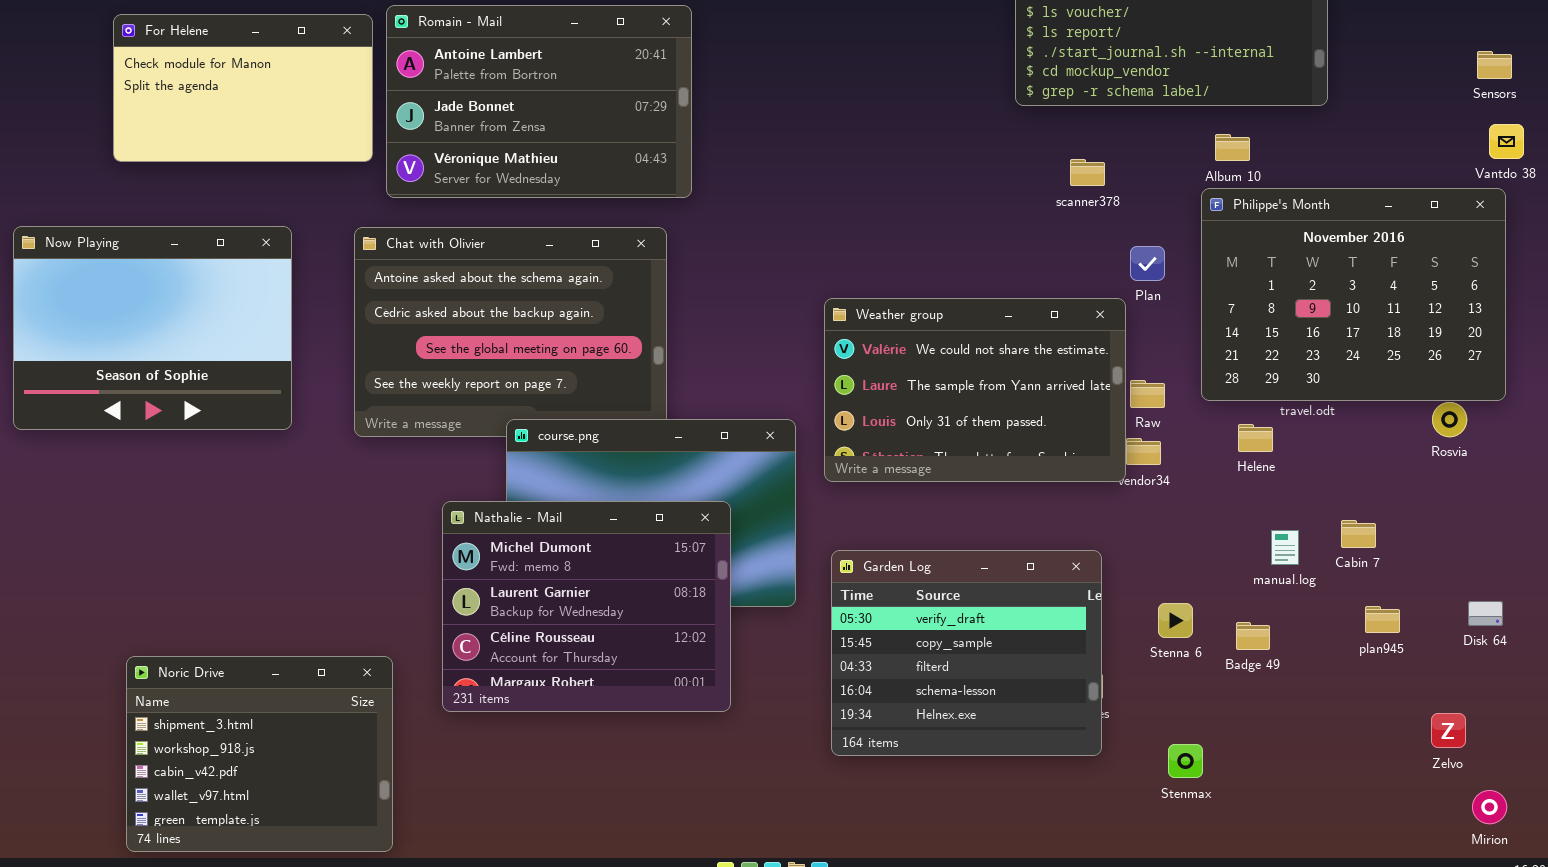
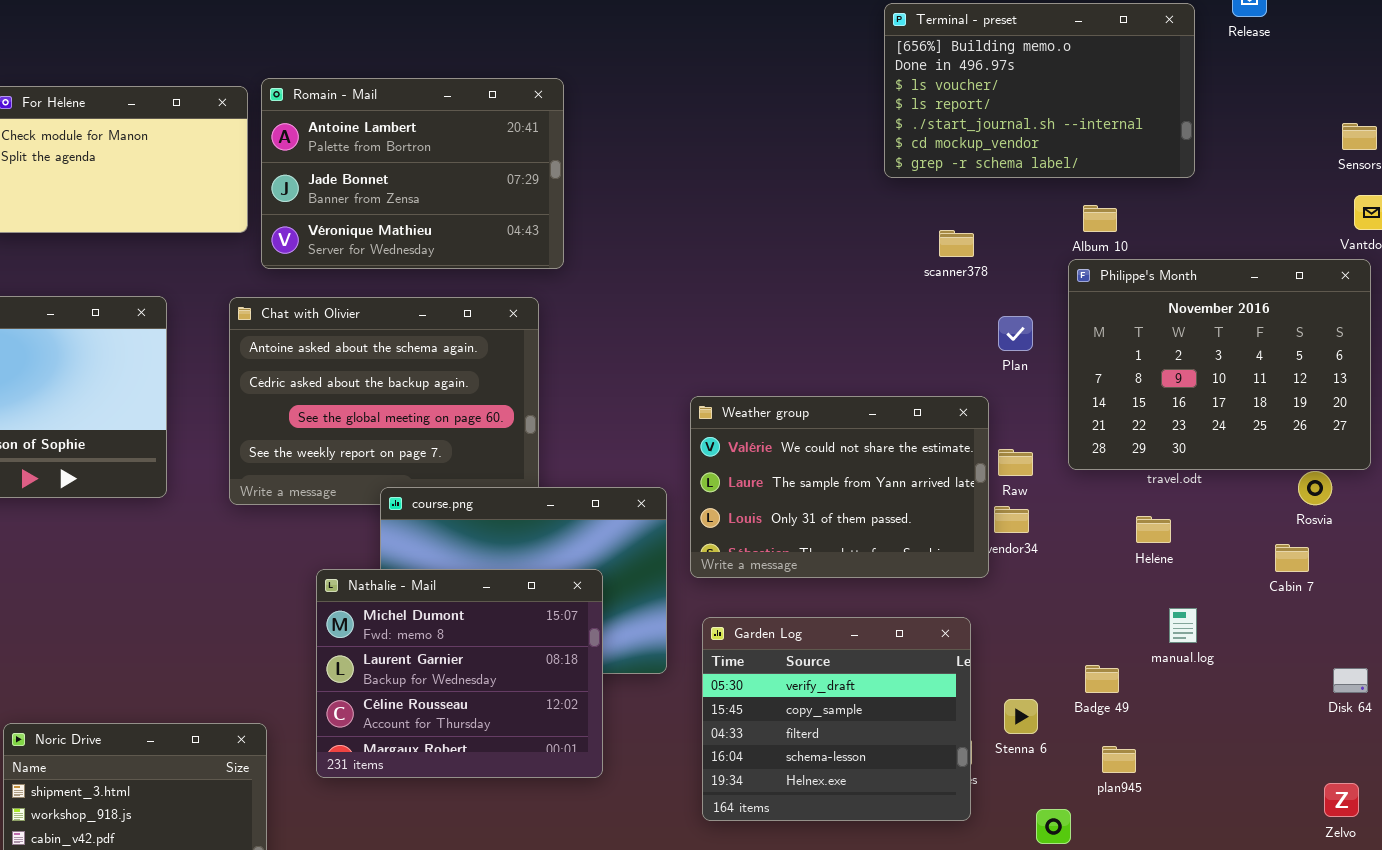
Weather group: [824,298,1126,482] -> [690,396,989,578], moved
Hélène: [1238,424,1273,452] -> [1136,516,1171,543], moved
Cabin 7: [1341,520,1376,548] -> [1275,544,1309,572], moved
manual.log: [1271,530,1299,565] -> [1169,608,1197,643], moved
Stenna 6: [1158,603,1193,638] -> [1004,699,1038,734], moved
plan945: [1365,606,1400,633] -> [1102,746,1136,773], moved
Badge 49: [1236,622,1270,650] -> [1085,665,1119,693], moved
Zelvo: [1431,713,1466,748] -> [1324,783,1359,817], moved

